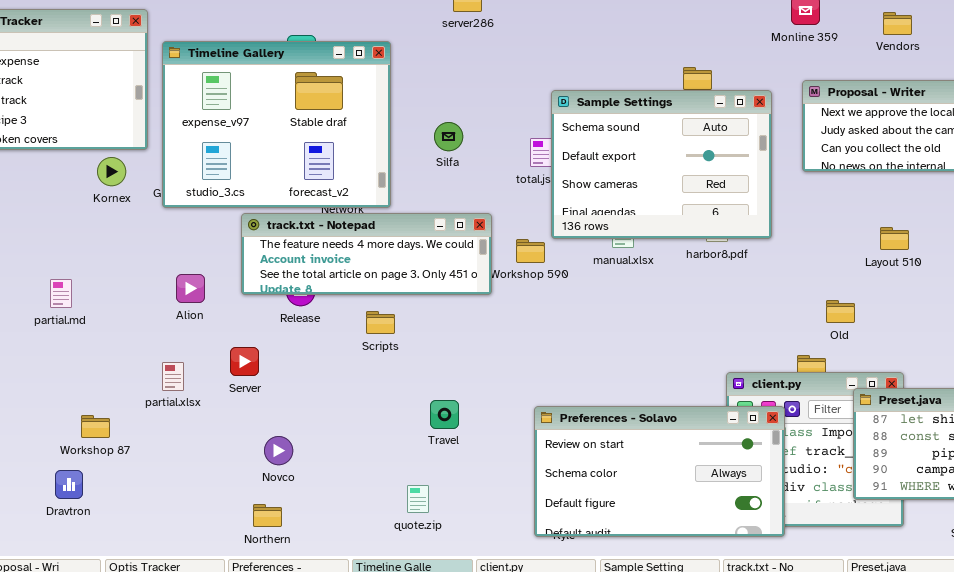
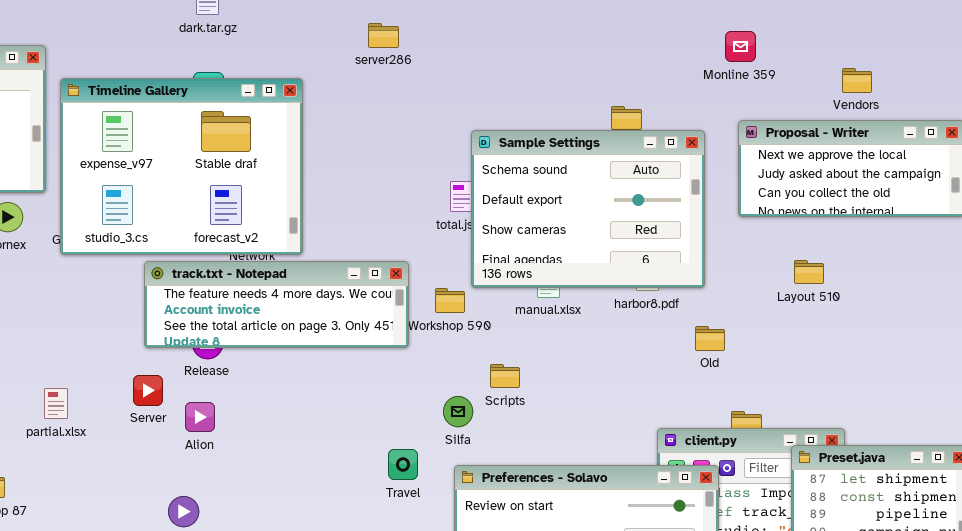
Vendors: [883,12,912,35] -> [842,68,872,93], moved
Silfa: [434,122,463,151] -> [443,396,473,427], moved
Layout 510: [880,227,909,250] -> [794,260,824,284], moved
Alion: [176,274,205,303] -> [185,402,215,432], moved
Old: [826,300,855,323] -> [695,326,725,351], moved
Scripts: [366,311,395,334] -> [490,364,520,388], moved
Server: [230,347,259,376] -> [133,375,163,406], moved
partial.xlsx: [162,362,184,391] -> [44,388,68,419], moved
Travel: [430,400,459,429] -> [388,449,418,480], moved

